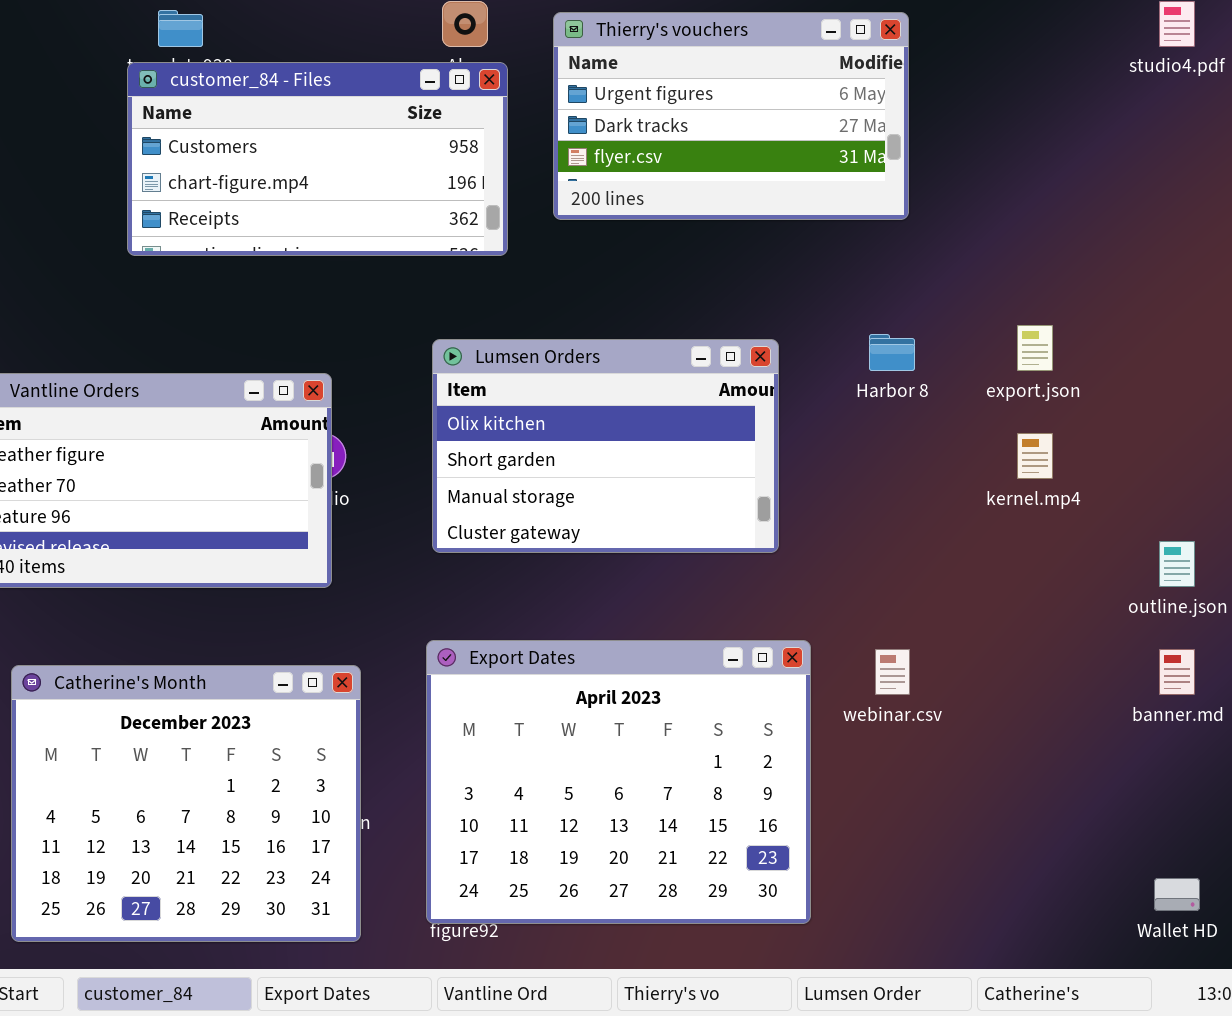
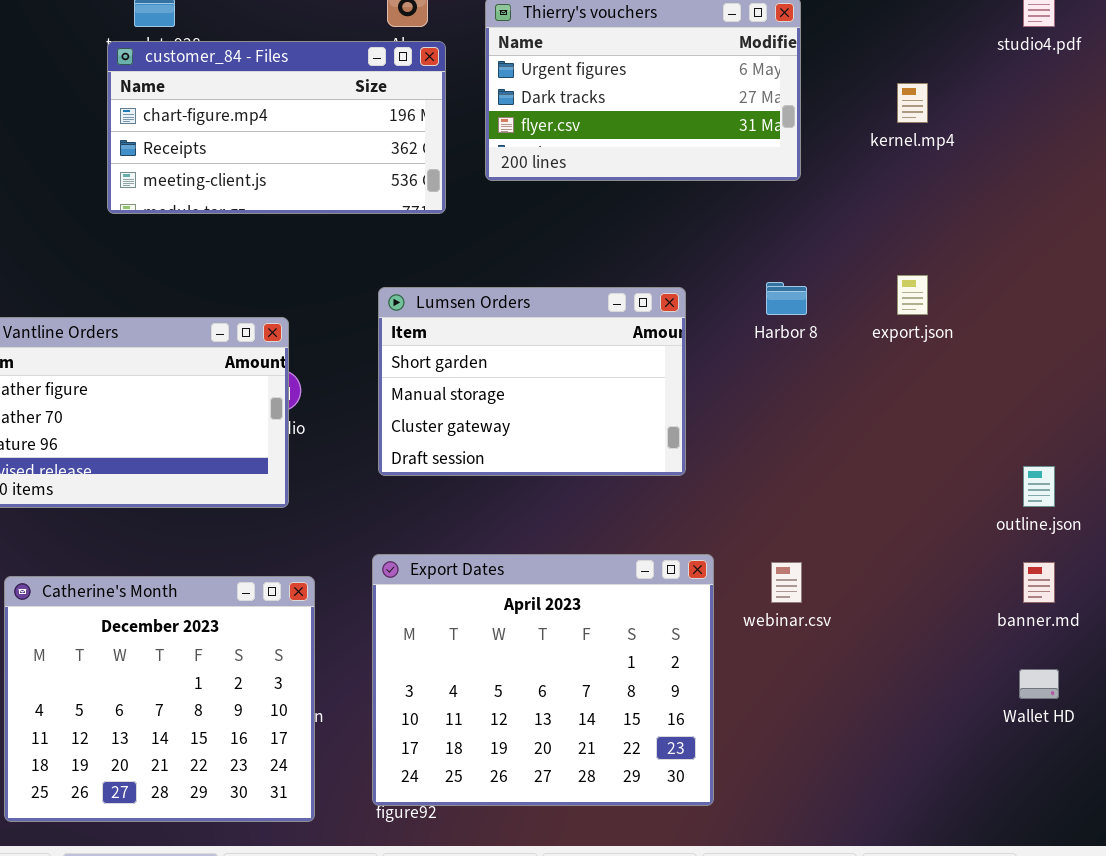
customer_84 - Files: [127,62,508,256] -> [107,41,446,214], scrolled down 1 row
Lumsen Orders: [432,339,779,553] -> [378,287,686,476], scrolled down 1 row
kernel.mp4: [1017,433,1053,479] -> [897,83,928,123], moved
Wallet HD: [1154,878,1200,911] -> [1019,669,1059,699], moved

